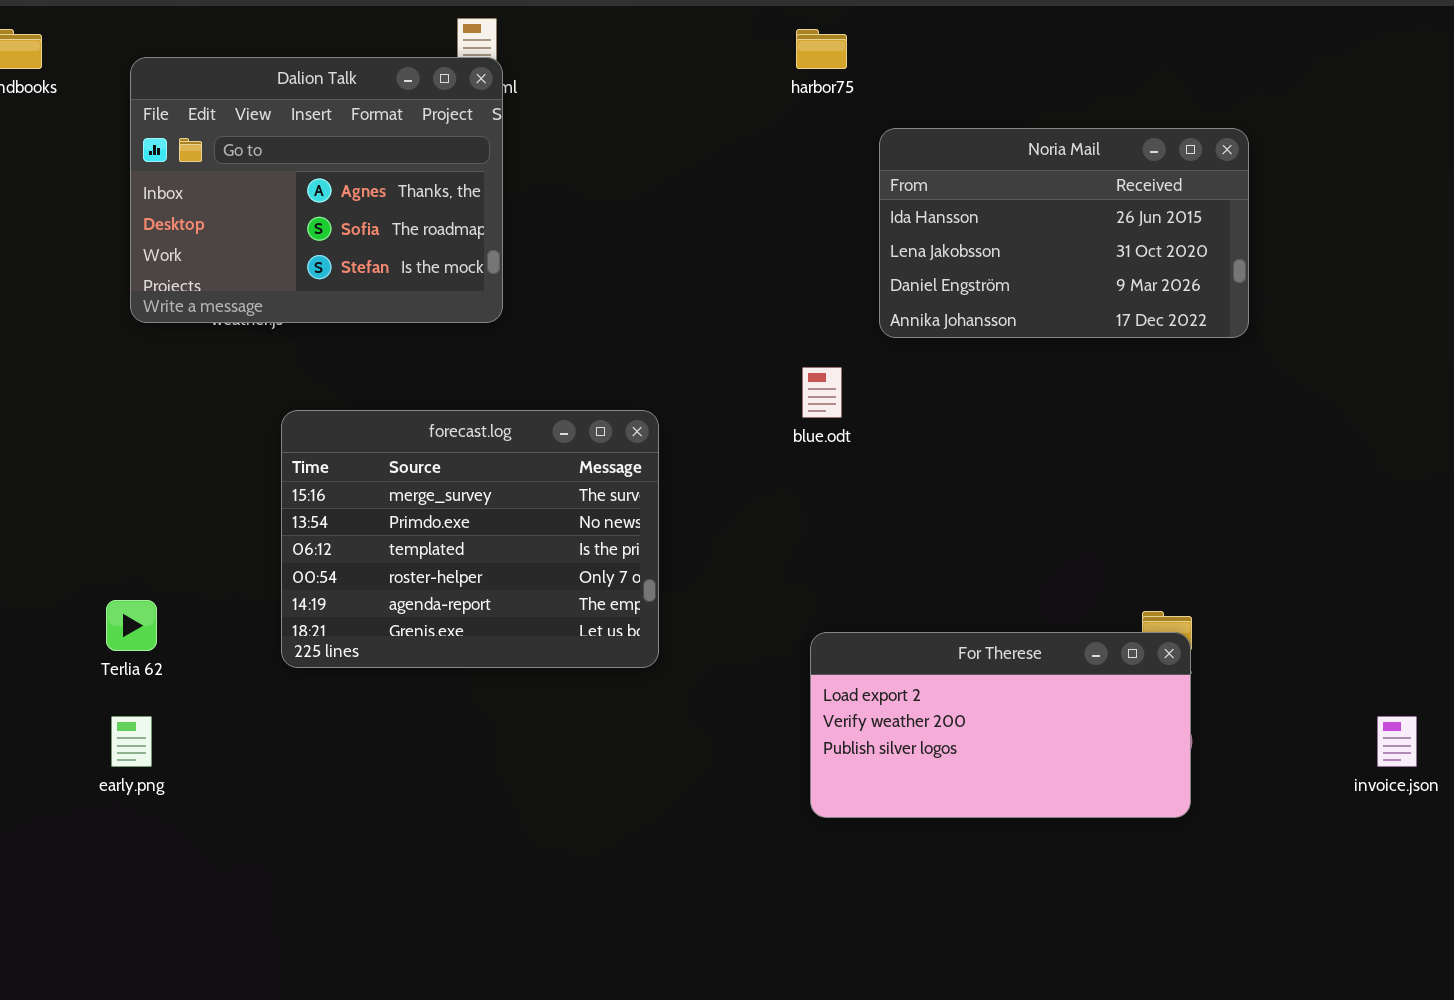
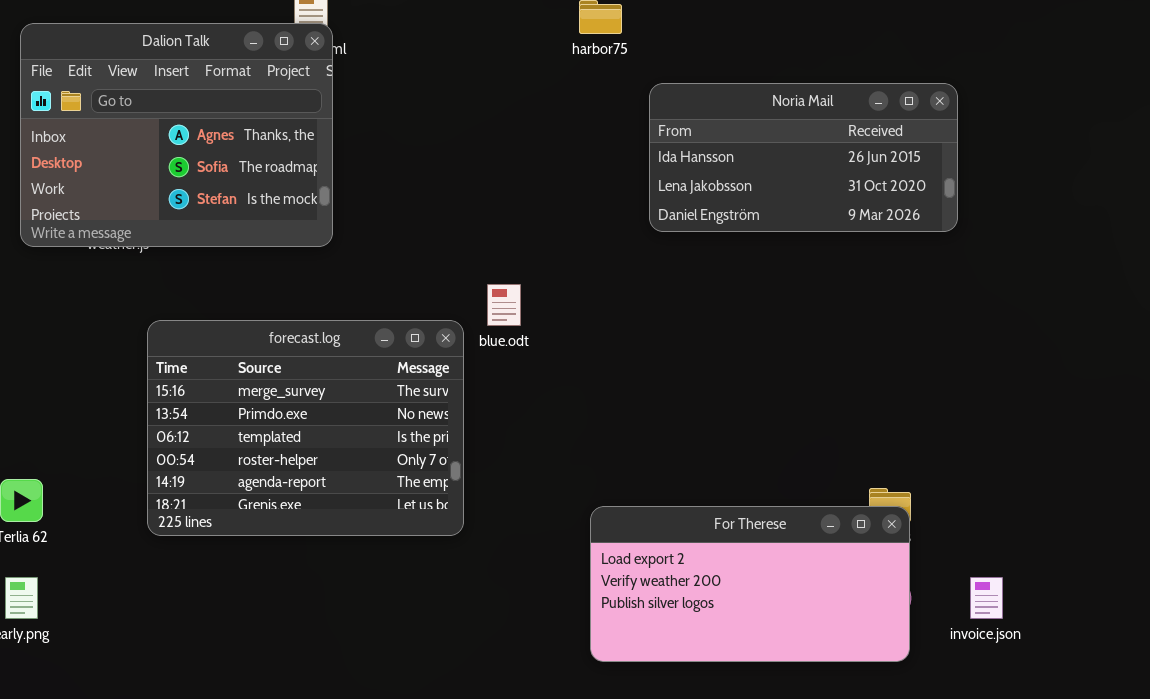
Noria Mail: [879,128,1249,338] -> [649,83,958,232], resized
blue.odt: [802,367,842,418] -> [487,284,521,326], moved
invoice.json: [1377,716,1417,767] -> [970,577,1003,619], moved

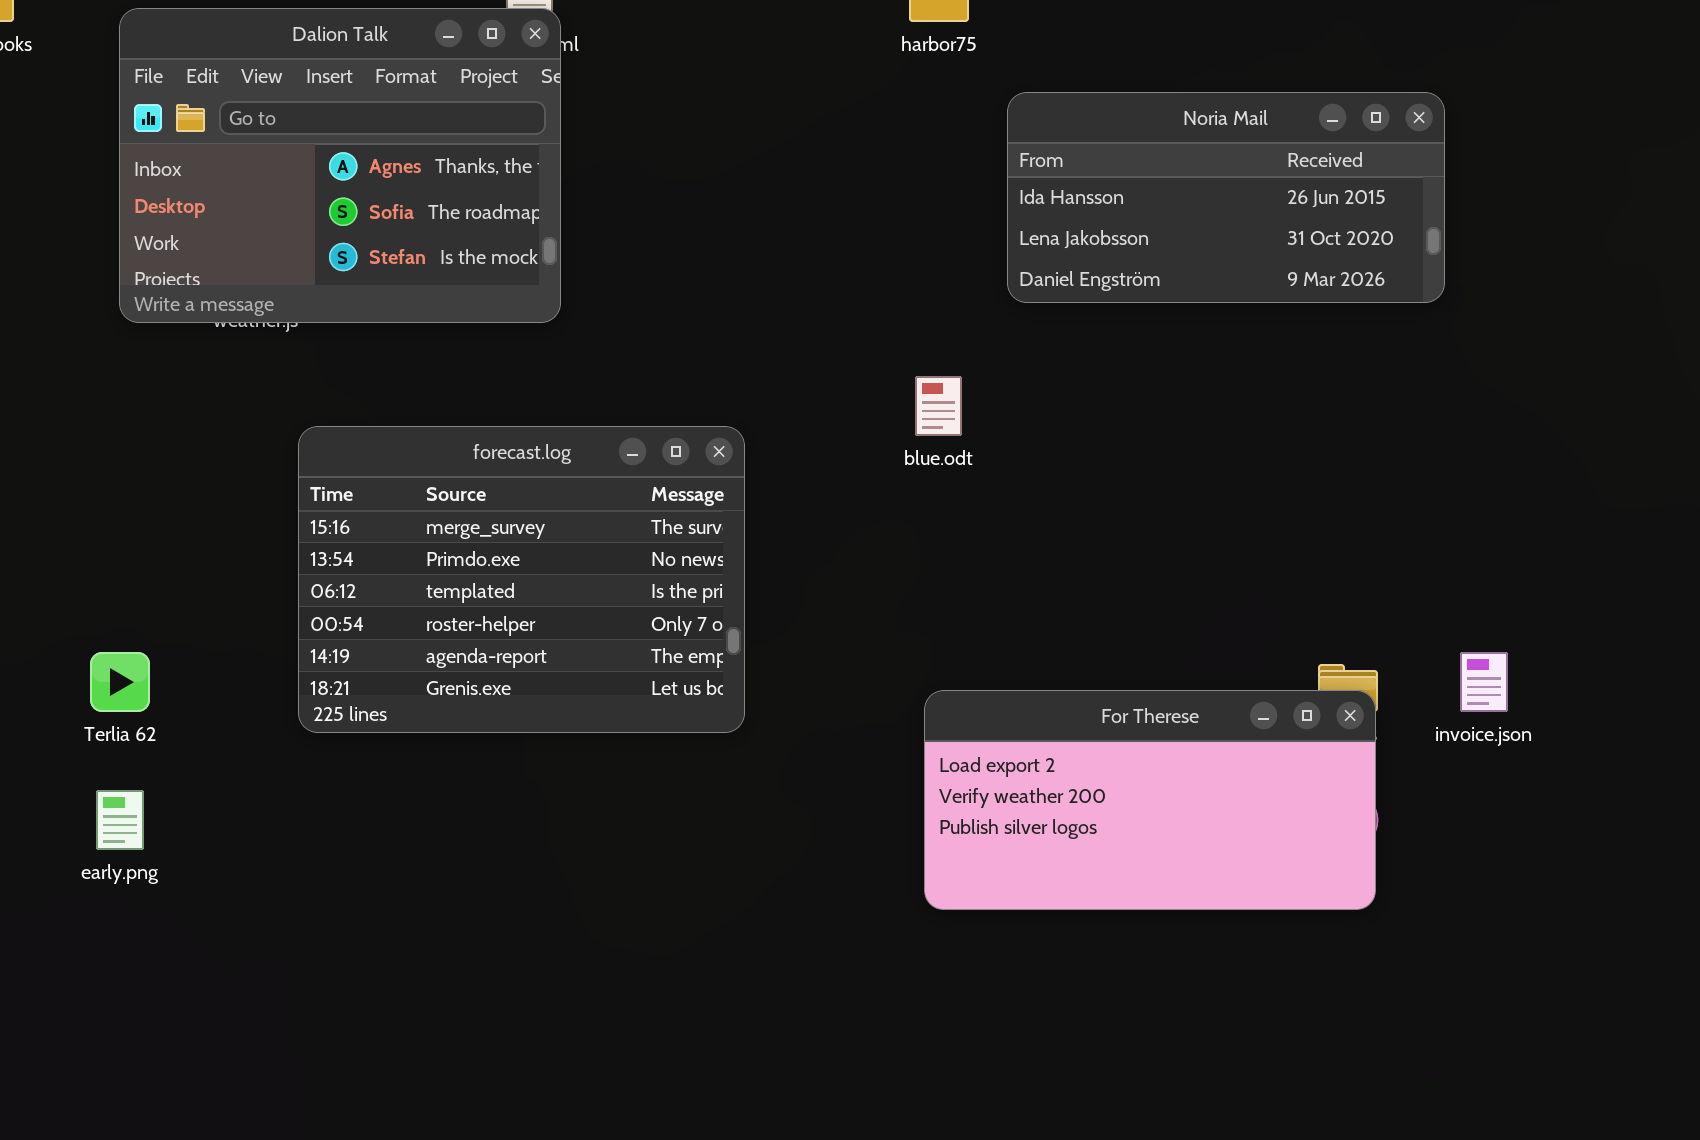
blue.odt: [487,284,521,326] -> [915,376,962,436], moved
invoice.json: [970,577,1003,619] -> [1460,652,1508,712], moved

